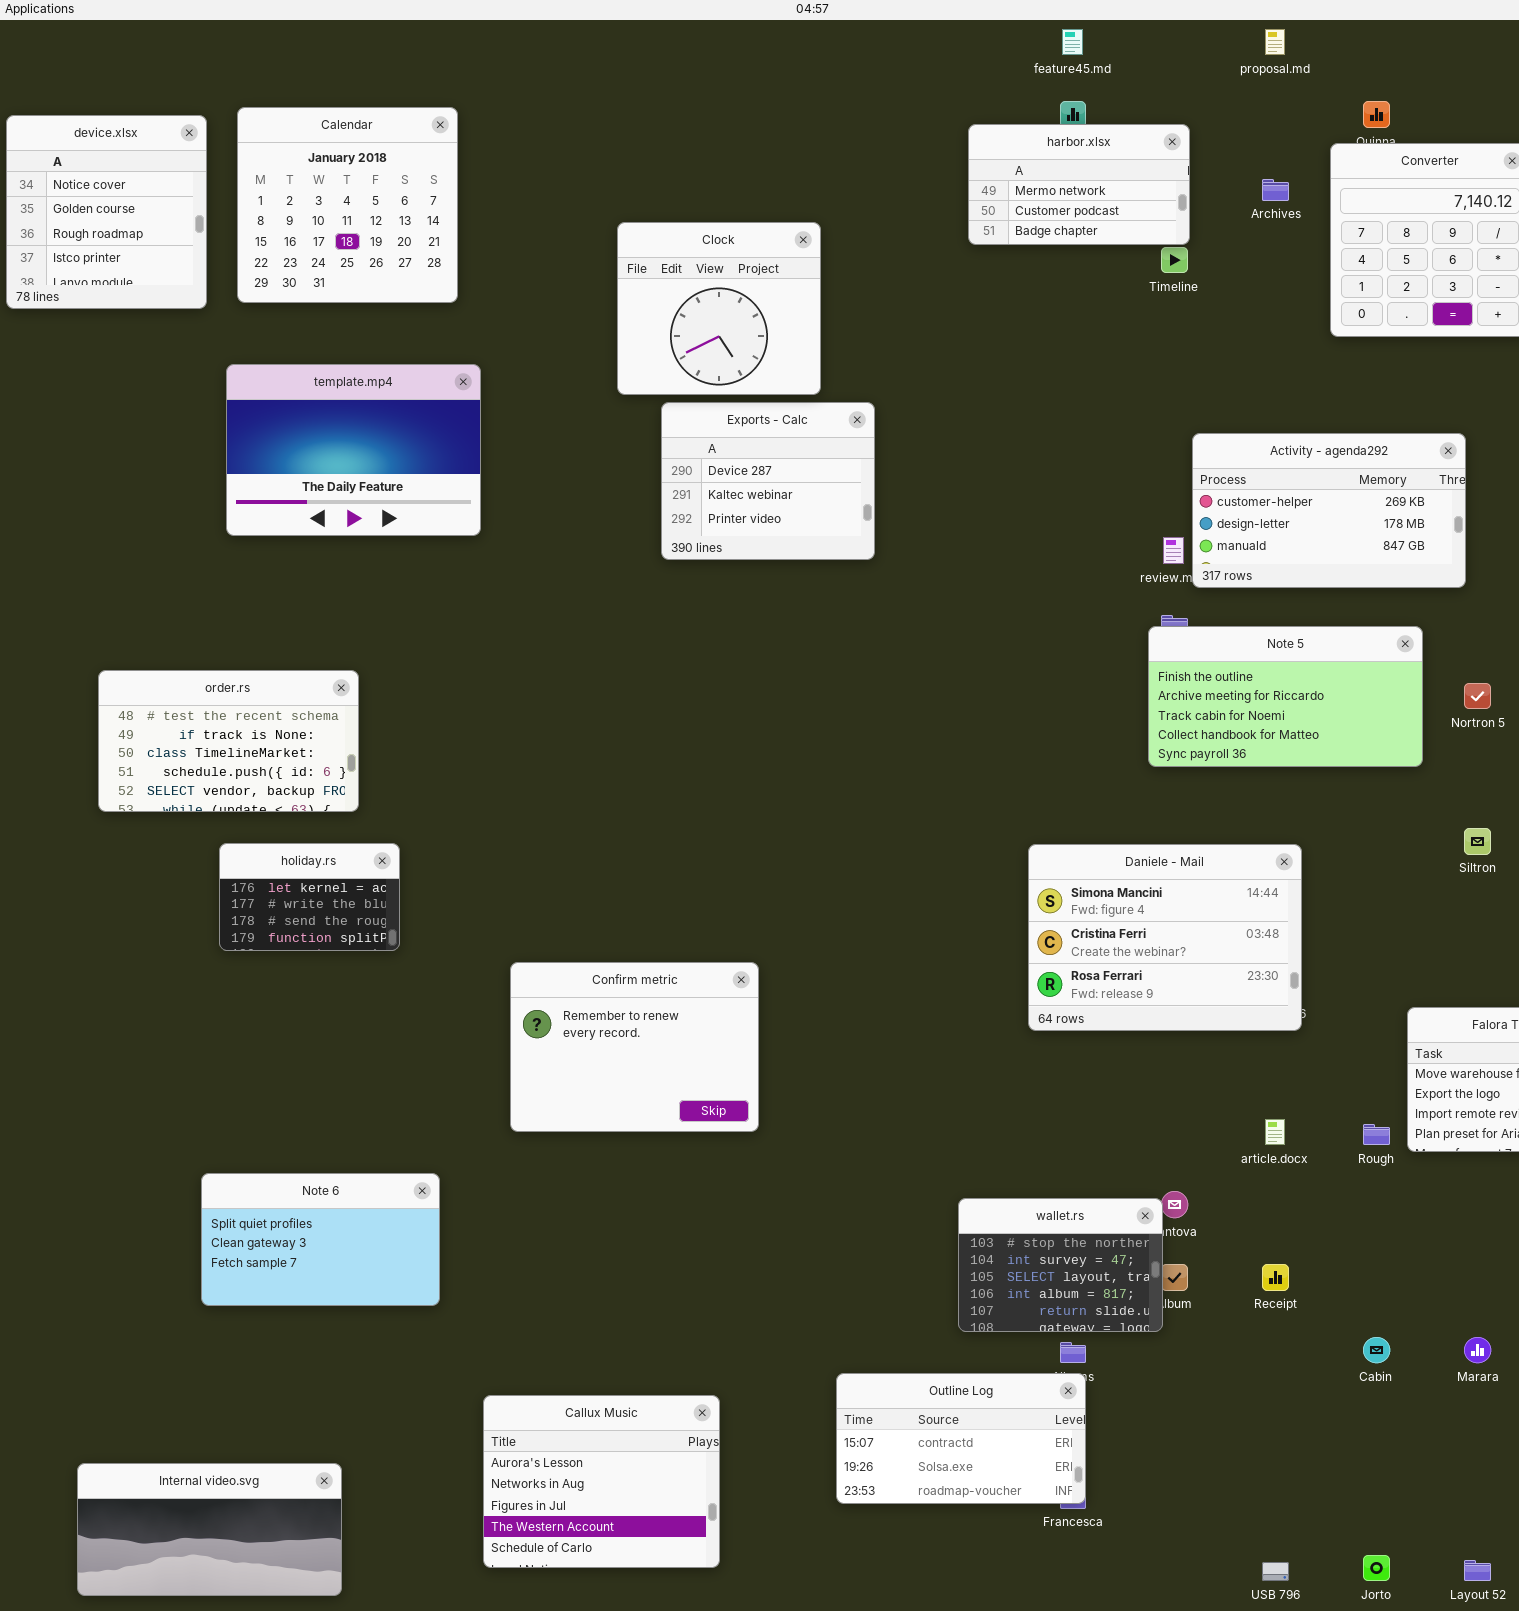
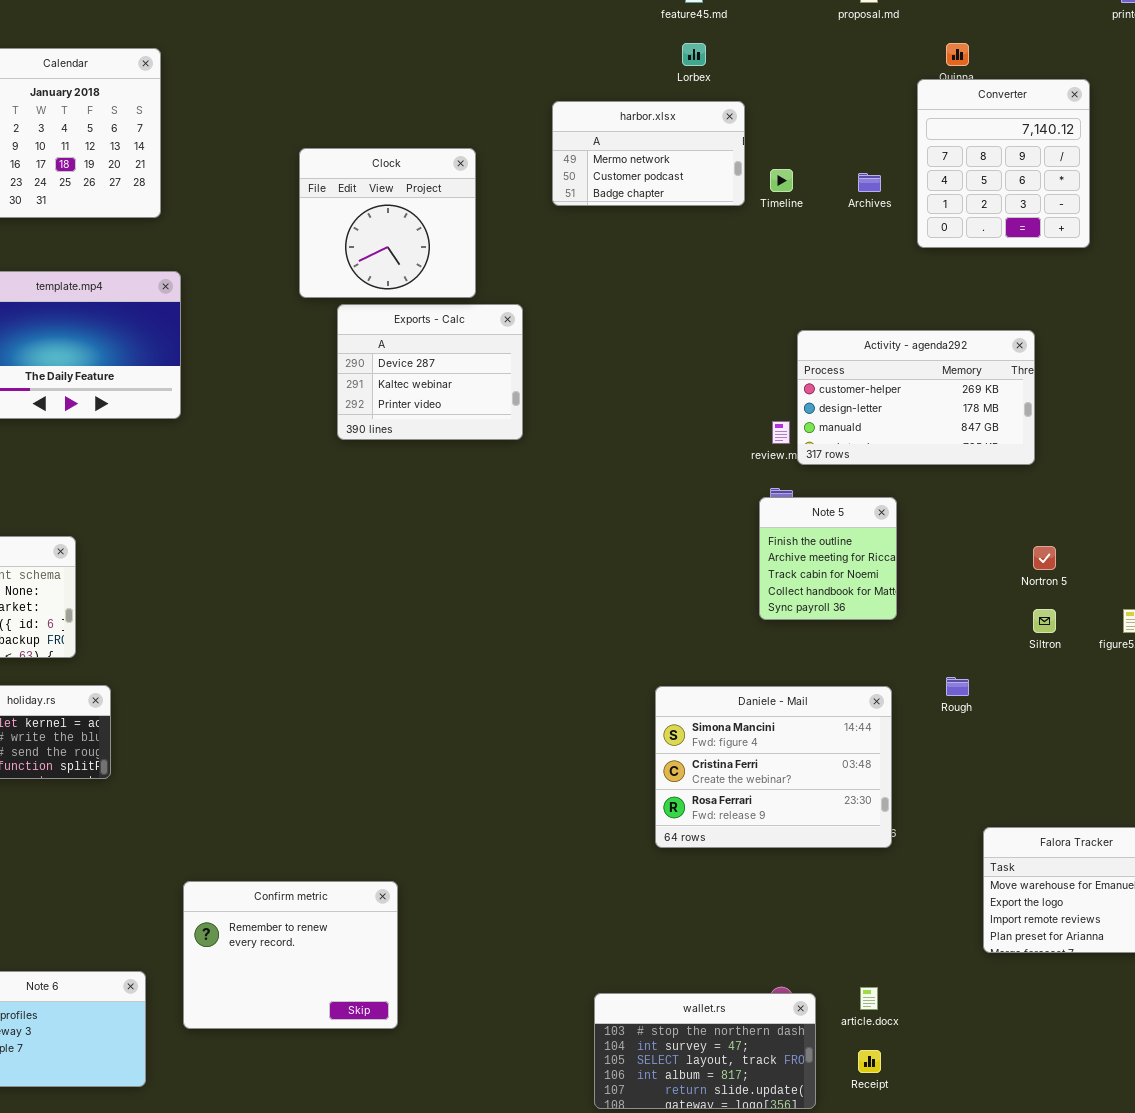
harbor.xlsx: [968,124,1190,245] -> [552,101,745,206], moved
Archives: [1262,179,1289,201] -> [858,173,881,192], moved
Note 5: [1148,626,1423,767] -> [759,497,897,620], resized
Siltron: [1464,828,1491,855] -> [1033,609,1056,633], moved
Confirm metric: [510,962,759,1132] -> [183,881,398,1029], moved
article.docx: [1265,1119,1285,1145] -> [860,987,878,1010], moved
Rough: [1363,1124,1390,1145] -> [946,677,969,696], moved
wallet.rs: [958,1198,1163,1332] -> [594,993,816,1109], resized

